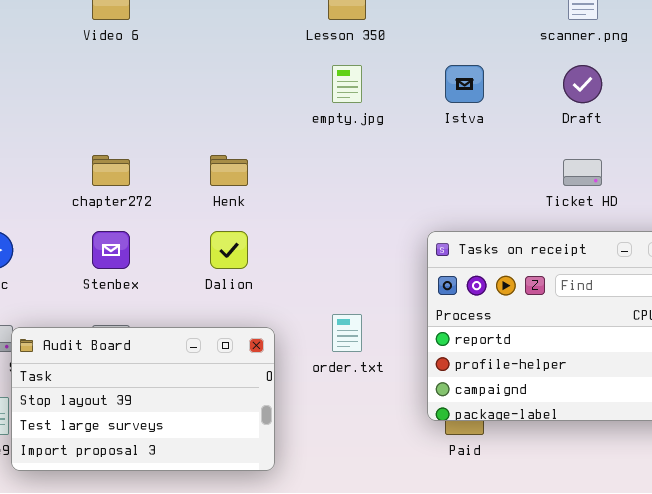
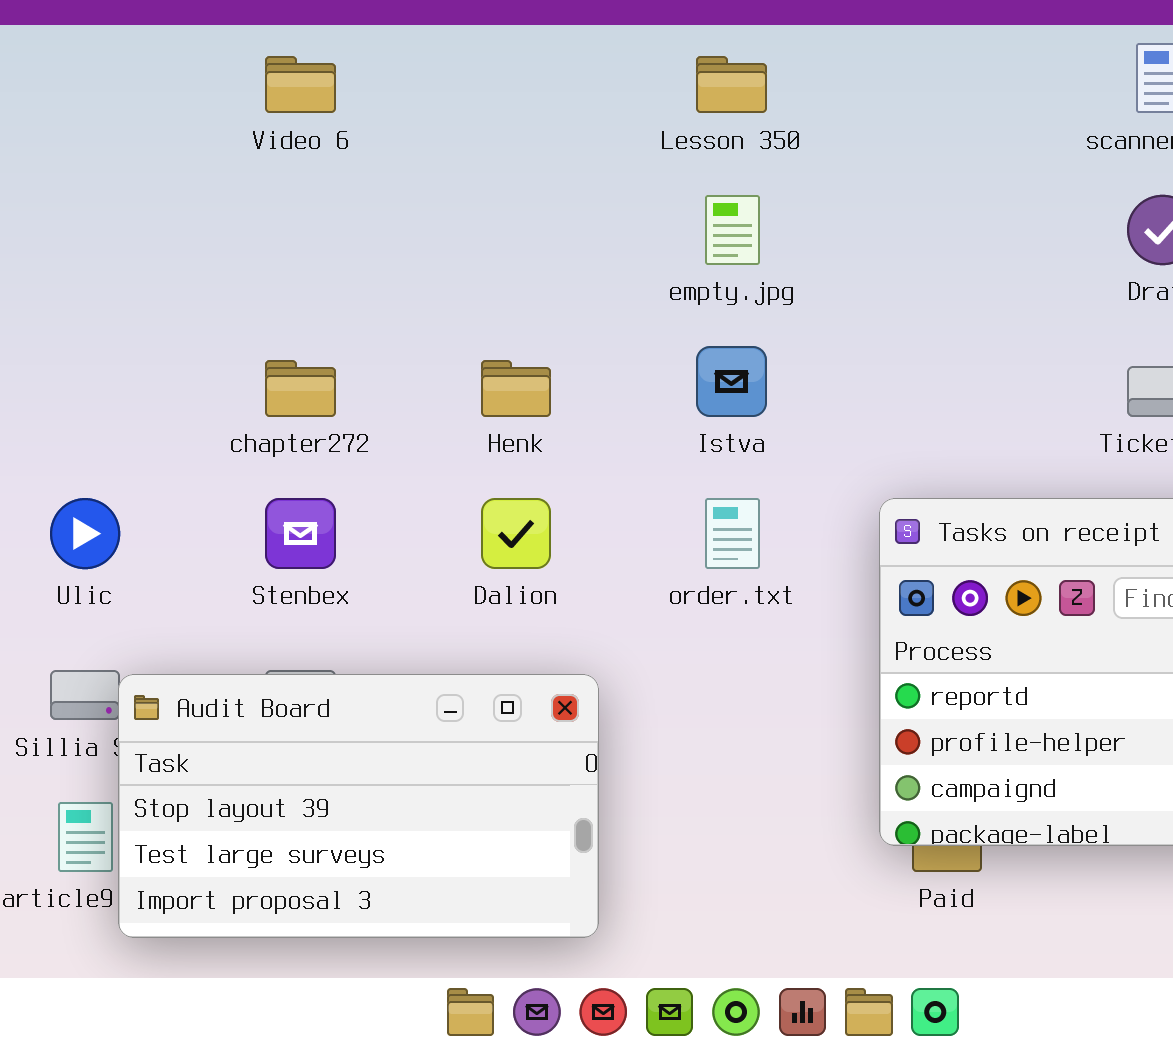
Istva: [445,65,484,103] -> [696,346,767,417], moved
order.txt: [332,314,362,352] -> [705,498,760,569], moved

